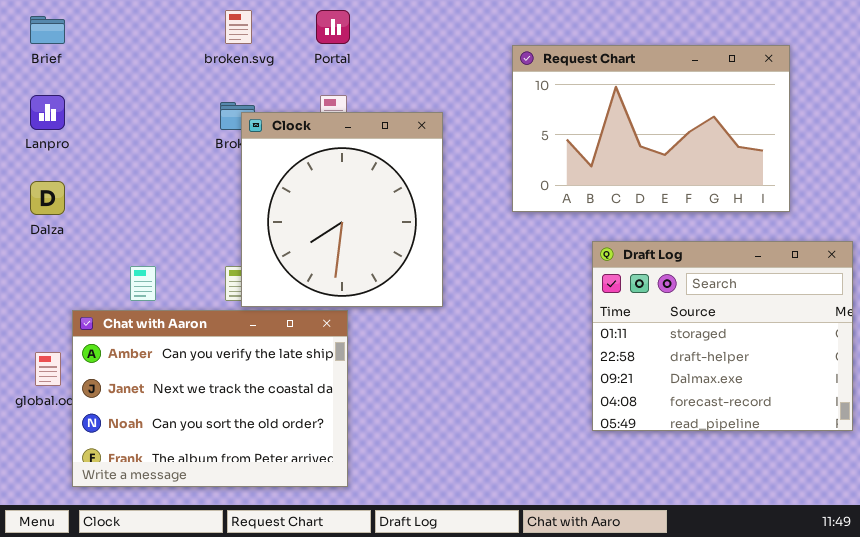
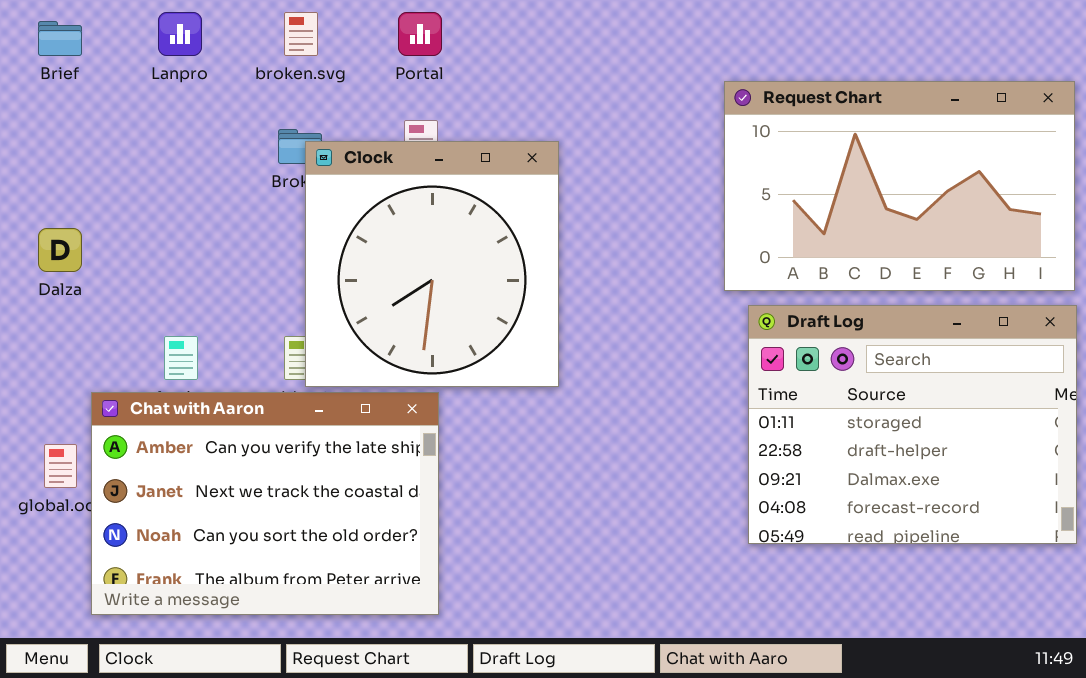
Request Chart: [512,45,790,212] -> [724,81,1075,291], moved
Lanpro: [30,95,65,130] -> [158,12,202,56], moved

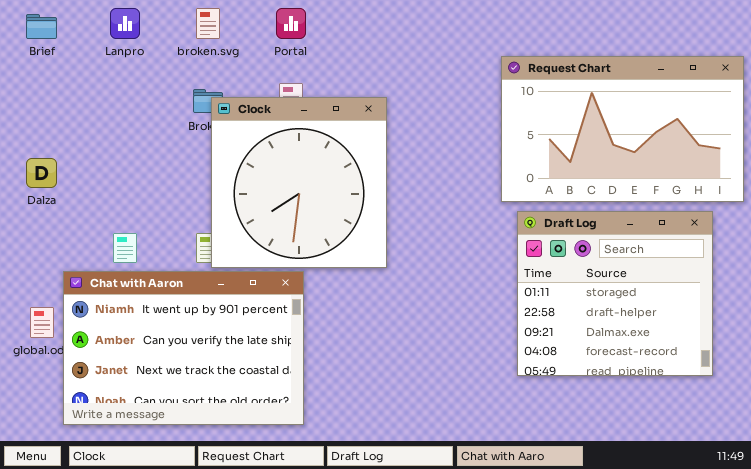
Draft Log: [748,305,1077,544] -> [517,211,713,376], resized
Chat with Aaron: [91,392,439,615] -> [63,271,304,425], scrolled up 1 row

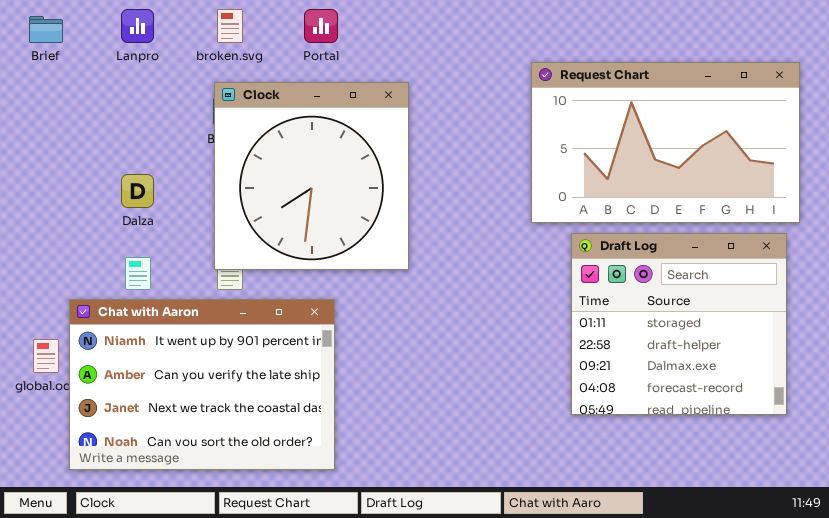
Request Chart: [501,56,744,202] -> [531,62,800,223], moved
Clock: [211,97,387,268] -> [214,82,409,270], moved
Dalza: [26,158,57,188] -> [121,174,154,208], moved

